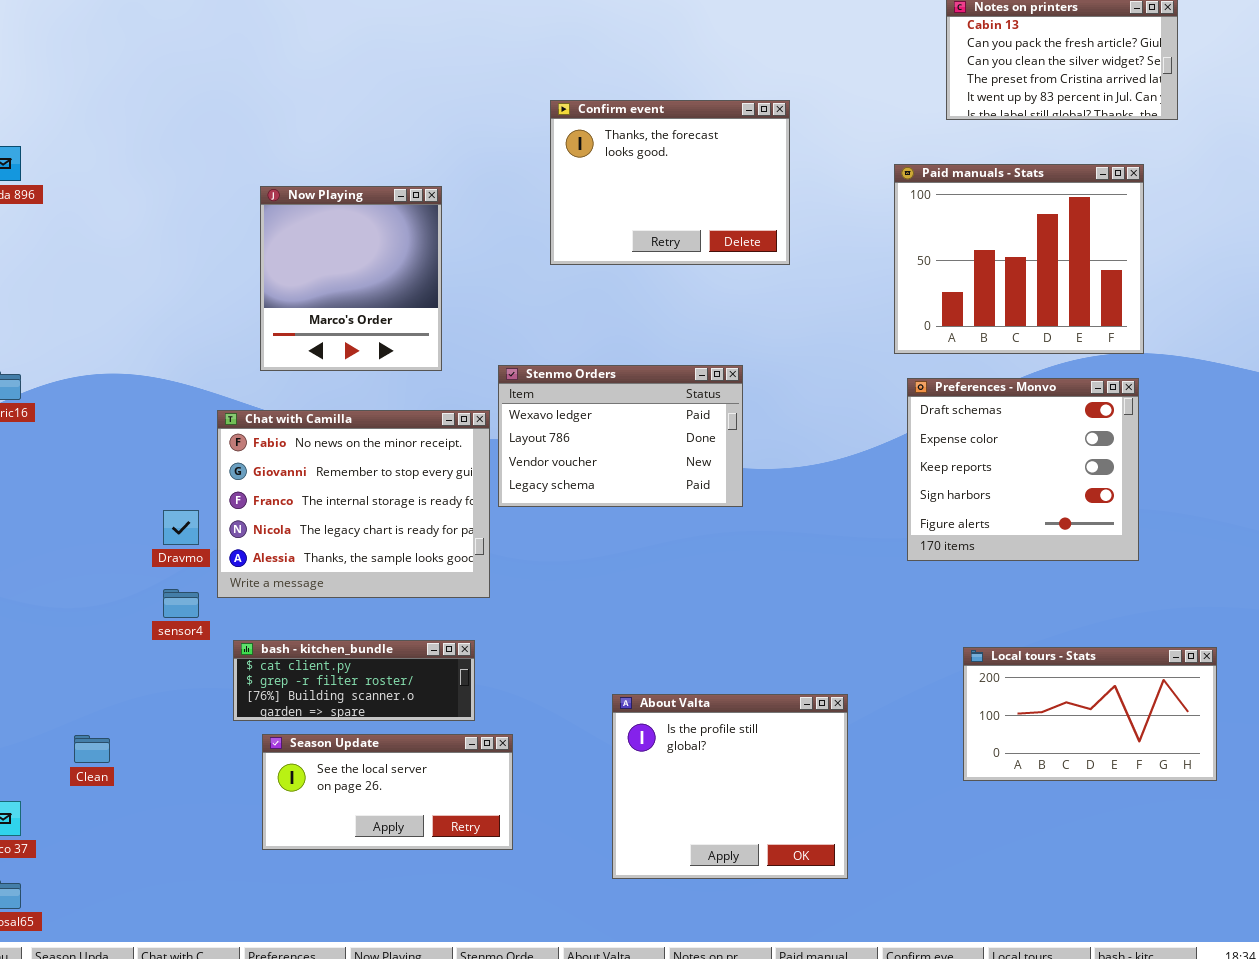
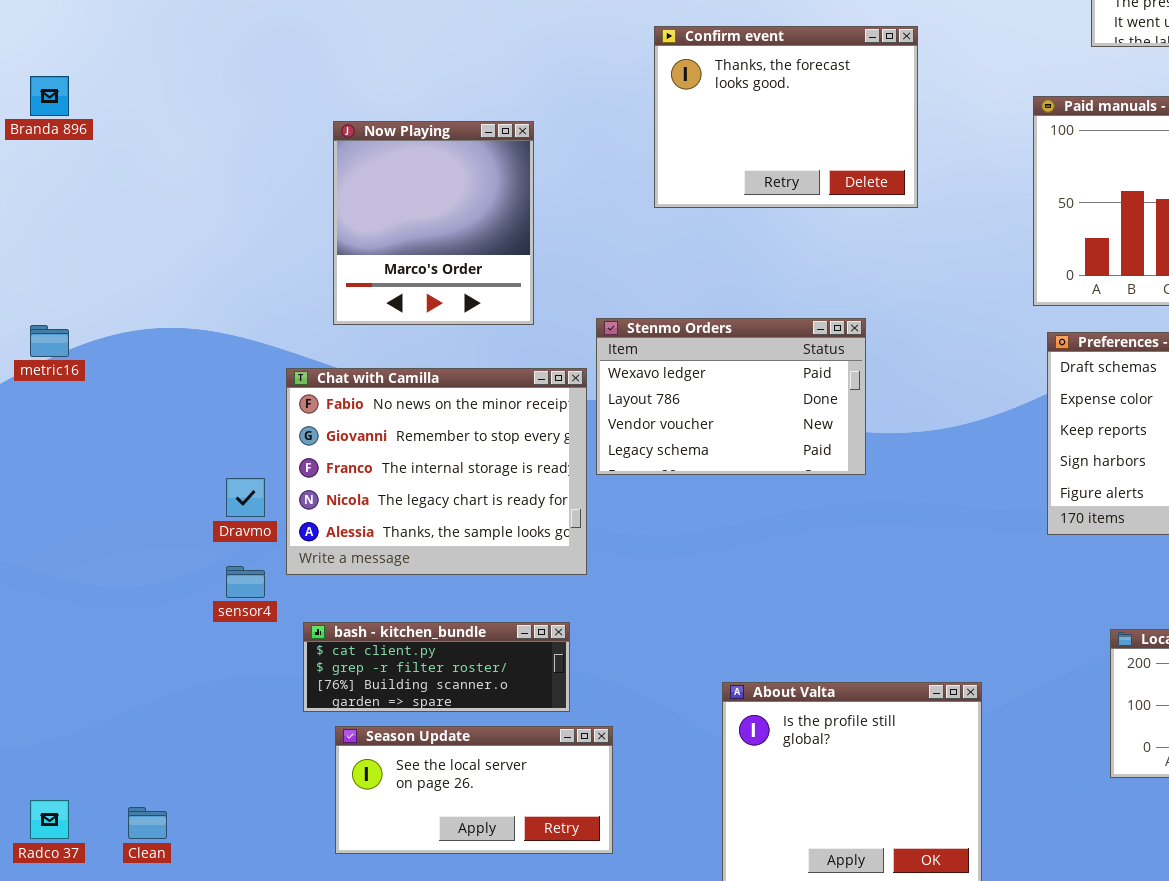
Clean: [74,735,110,763] -> [128,807,167,839], moved

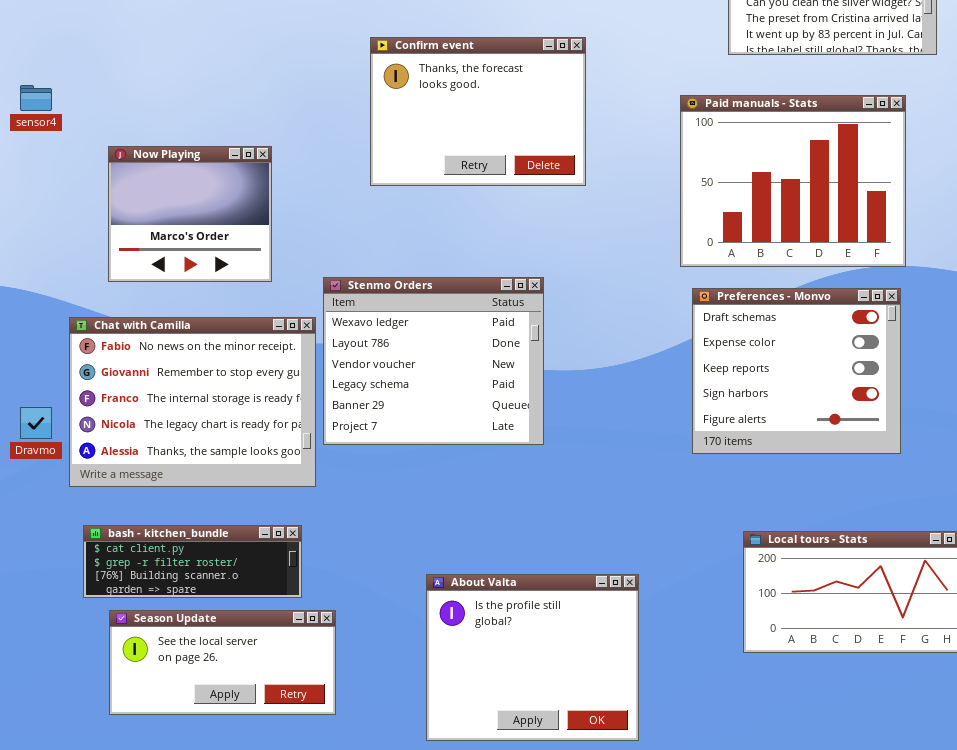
Now Playing: [333,121,534,325] -> [108,146,272,282], resized
Stenmo Orders: [596,318,866,475] -> [323,277,544,445], resized
sensor4: [226,566,265,598] -> [20,85,52,111], moved

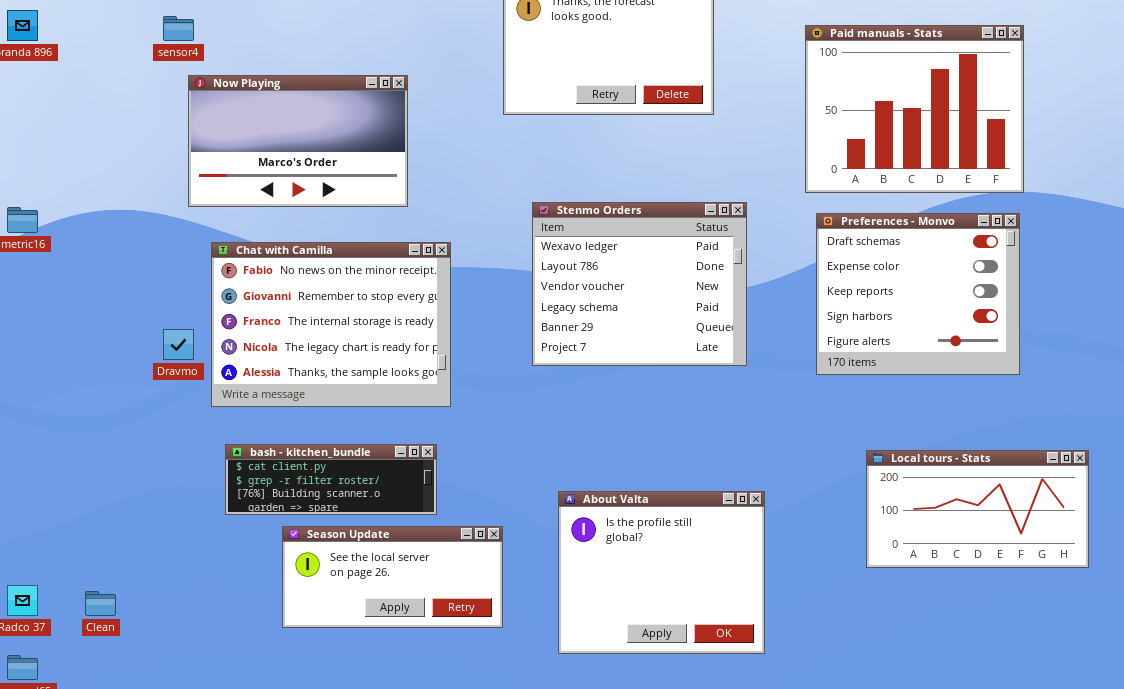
Now Playing: [108,146,272,282] -> [188,75,408,207], resized
Stenmo Orders: [323,277,544,445] -> [532,202,747,366], moved
Season Update: [109,610,336,715] -> [282,526,503,628], moved

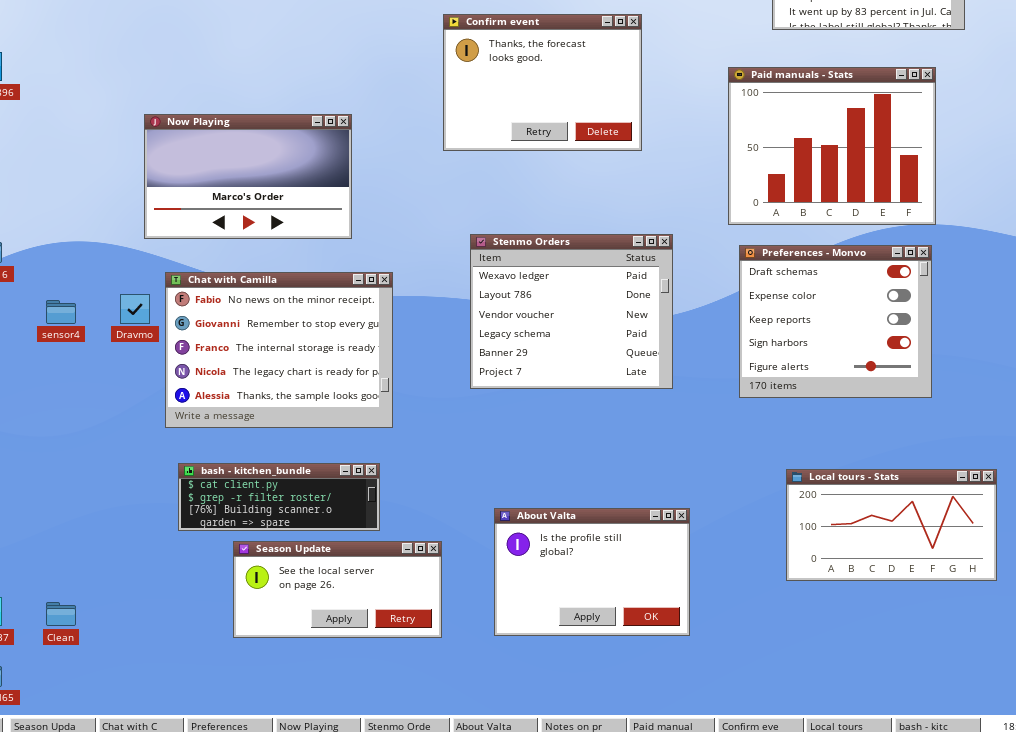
sensor4: [163,16,194,41] -> [46,300,76,324], moved
Dravmo: [163,329,194,360] -> [120,294,150,324], moved
About Valta: [558,491,765,654] -> [494,508,690,636], resized

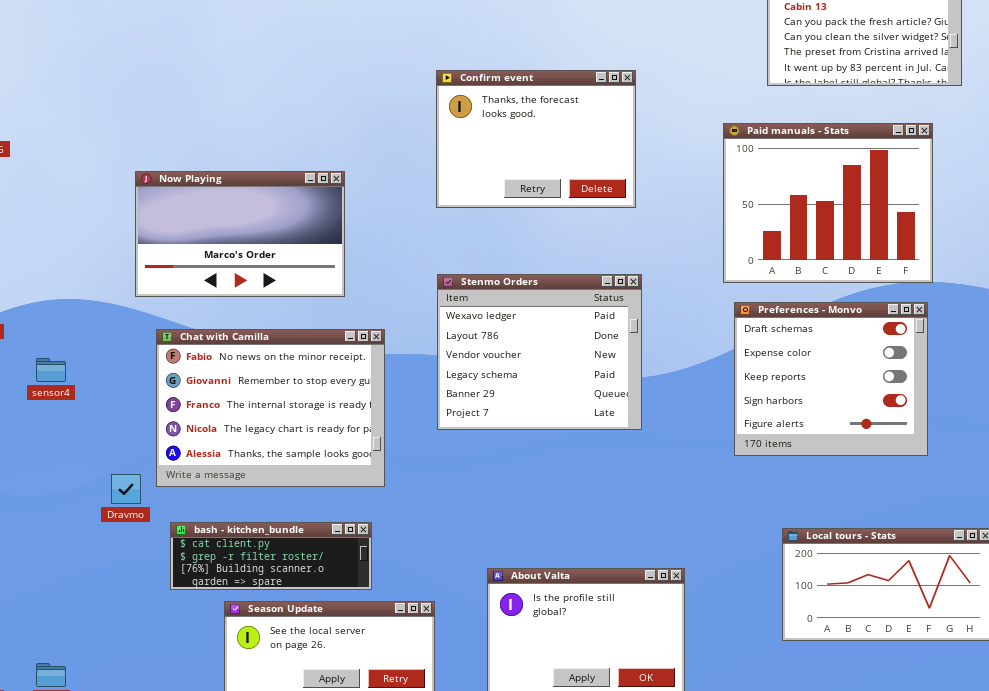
Stenmo Orders: [470,234,673,389] -> [437,274,642,430], moved
Dravmo: [120,294,150,324] -> [111,474,141,504], moved

